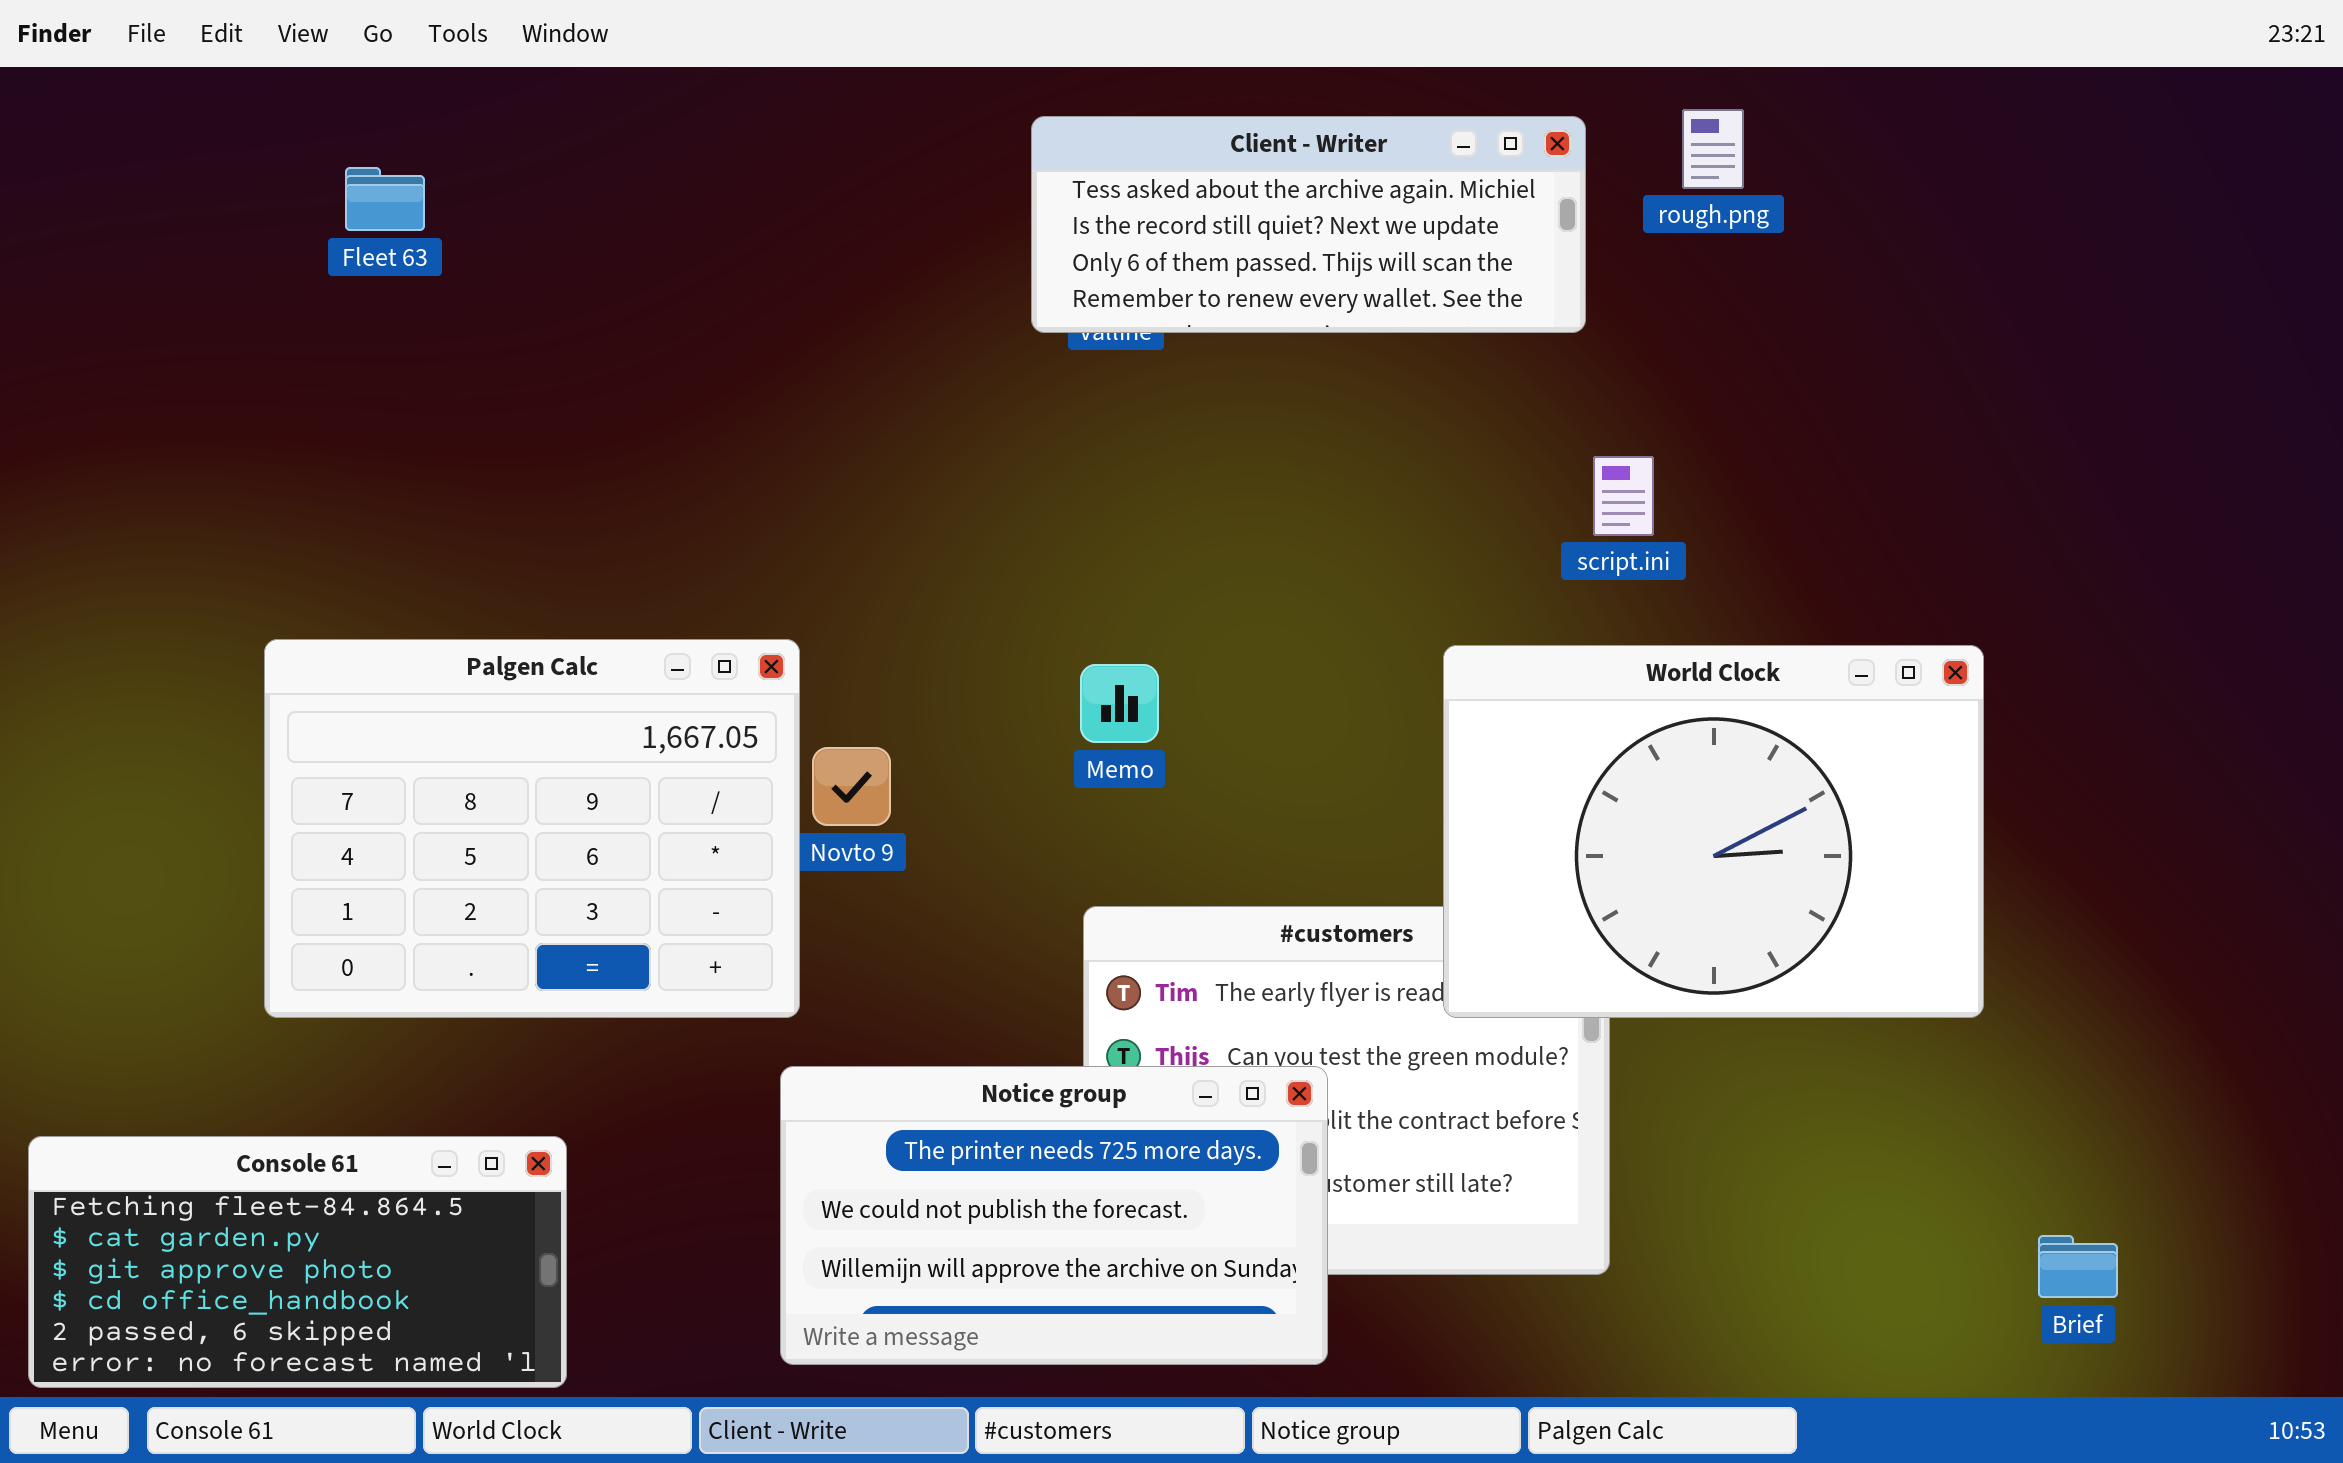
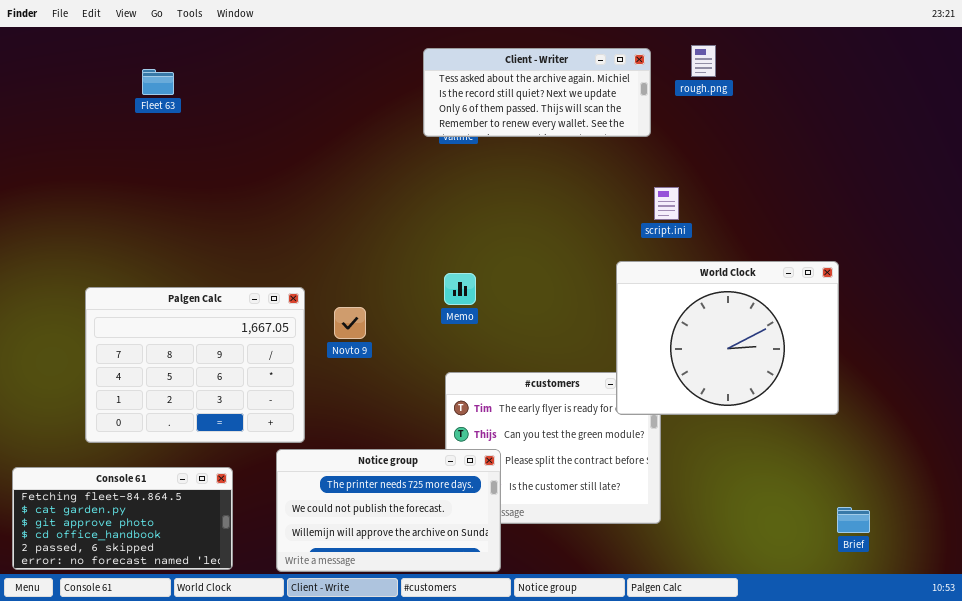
Palgen Calc: [264,639,800,1018] -> [85,287,305,443], moved
World Clock: [1443,645,1984,1018] -> [616,261,839,415], moved
Notice group: [780,1066,1328,1365] -> [276,449,501,572], moved

